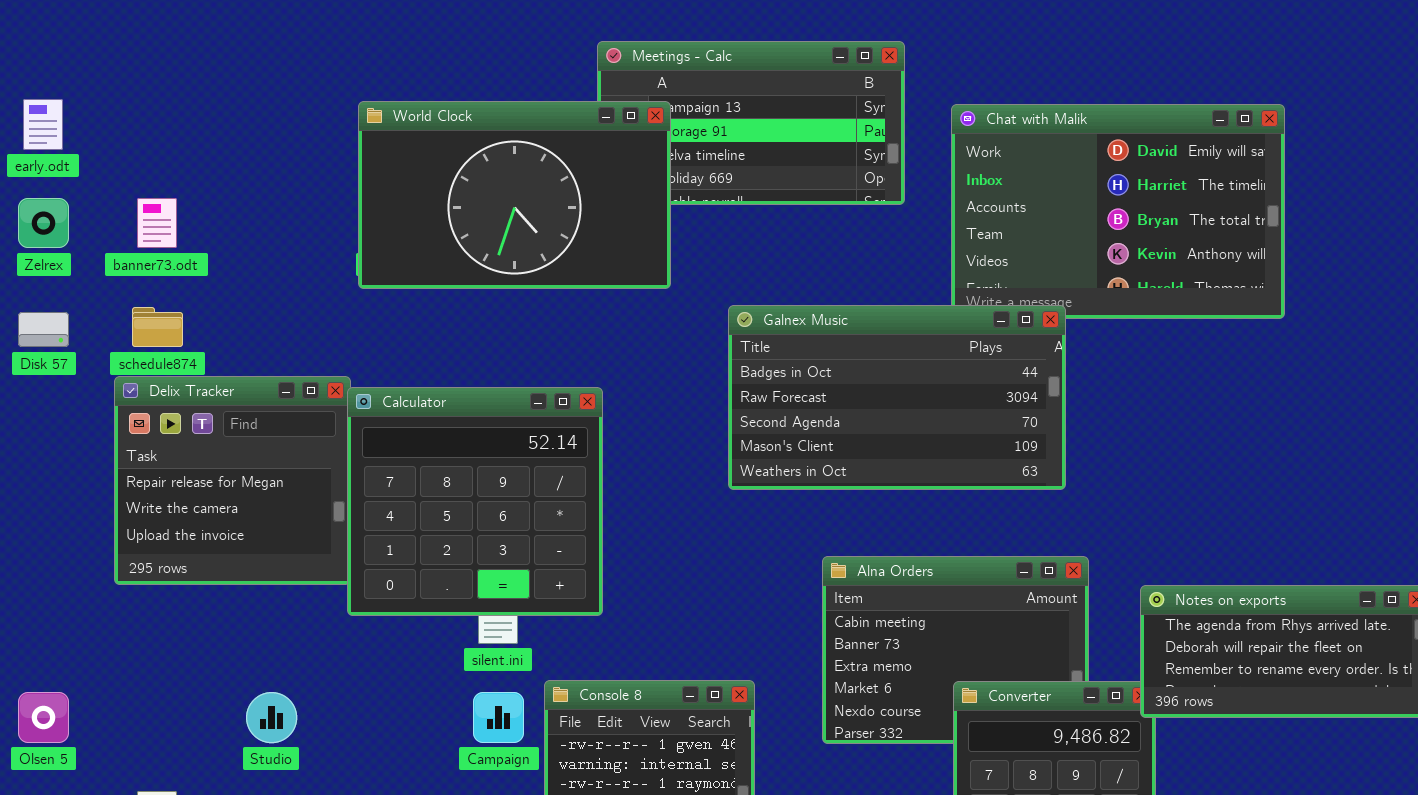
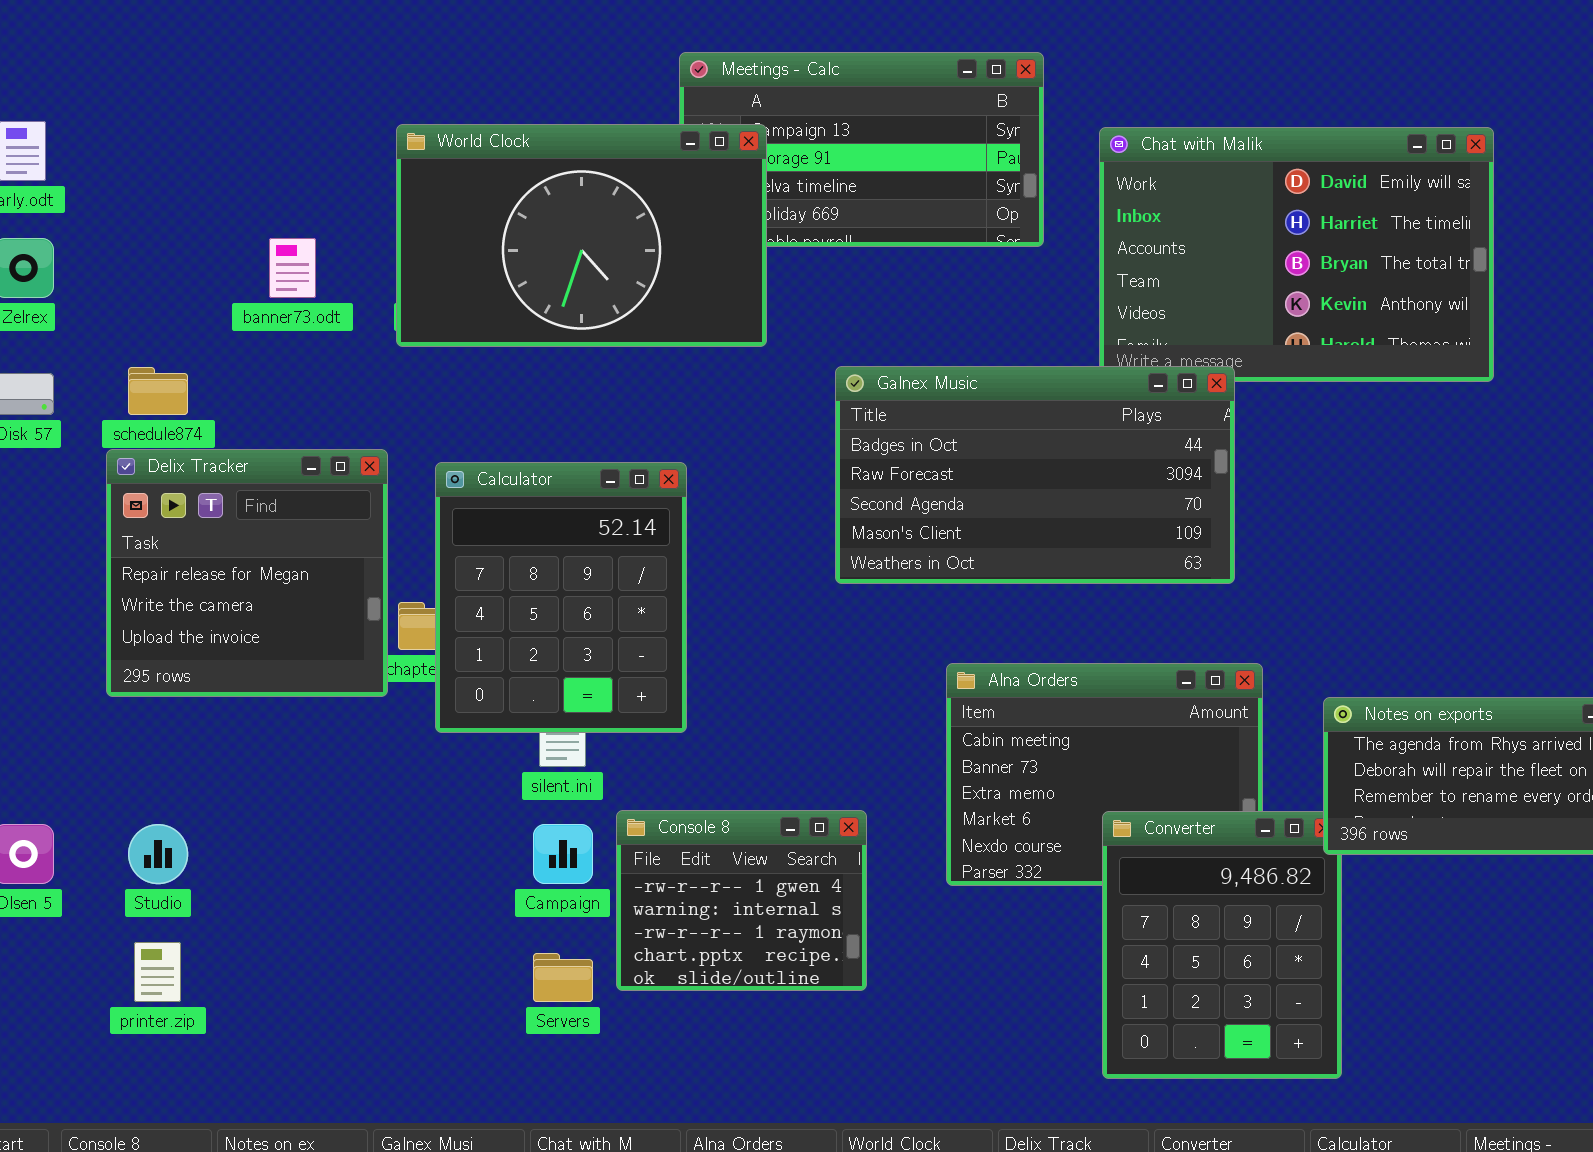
banner73.odt: [137,198,177,248] -> [269,238,316,298], moved
Calculator: [347,387,603,616] -> [435,462,687,733], resized
Studio: [246,692,297,743] -> [128,824,188,884], moved

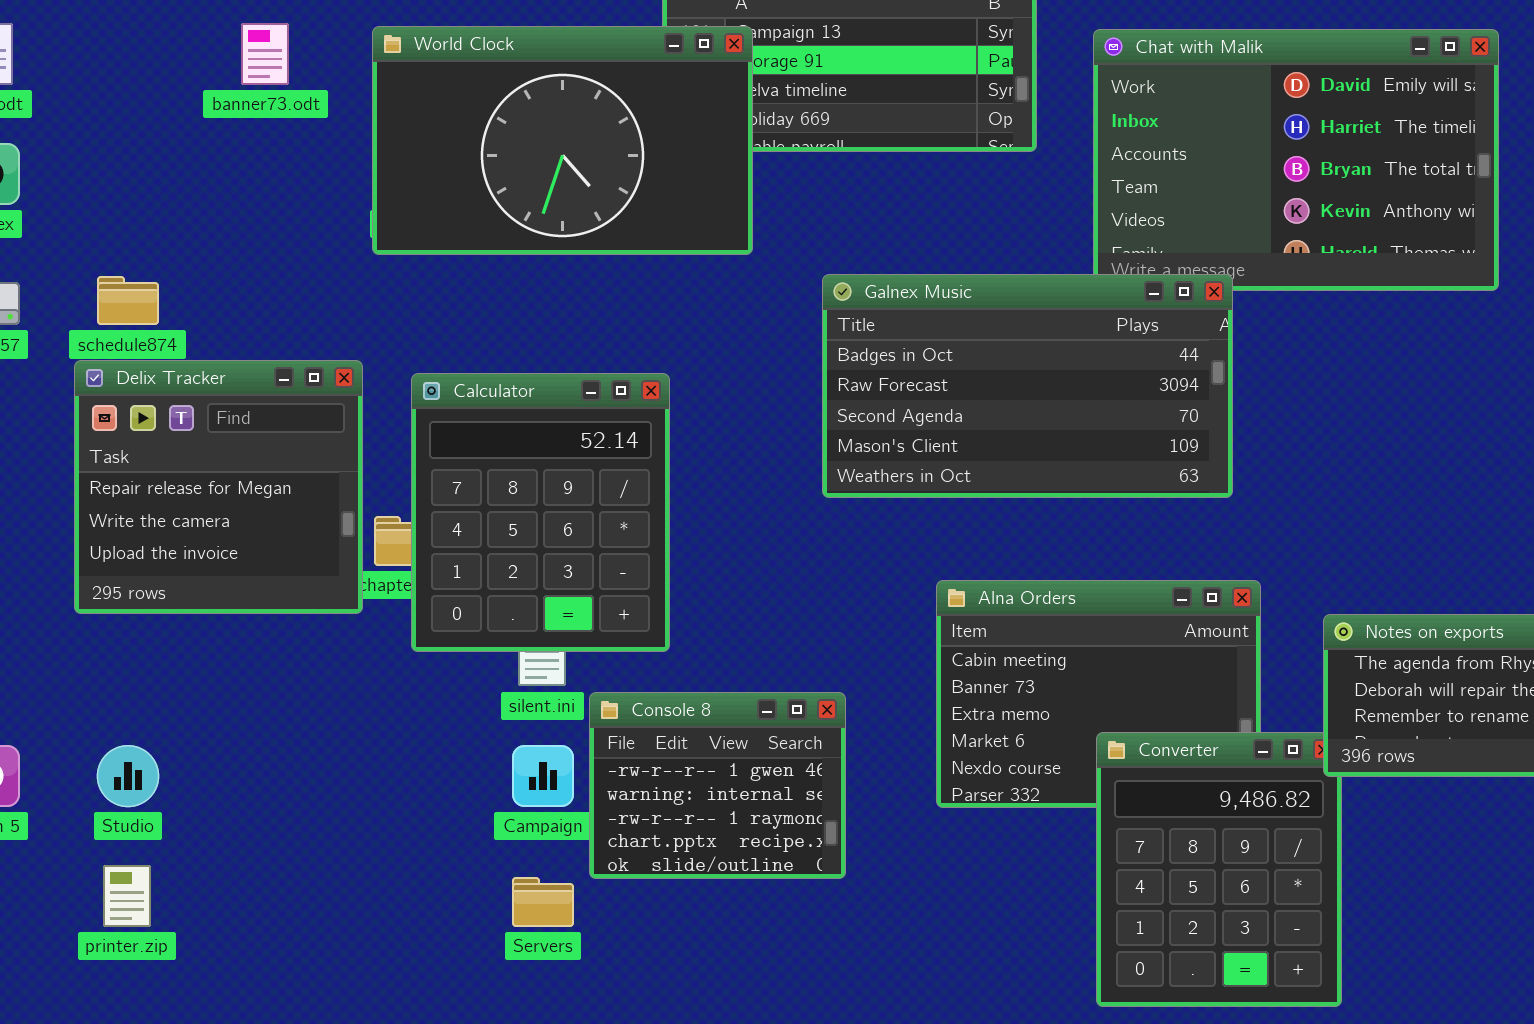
banner73.odt: [269,238,316,298] -> [241,23,289,85], moved
Console 8: [616,810,867,991] -> [589,692,846,879], moved

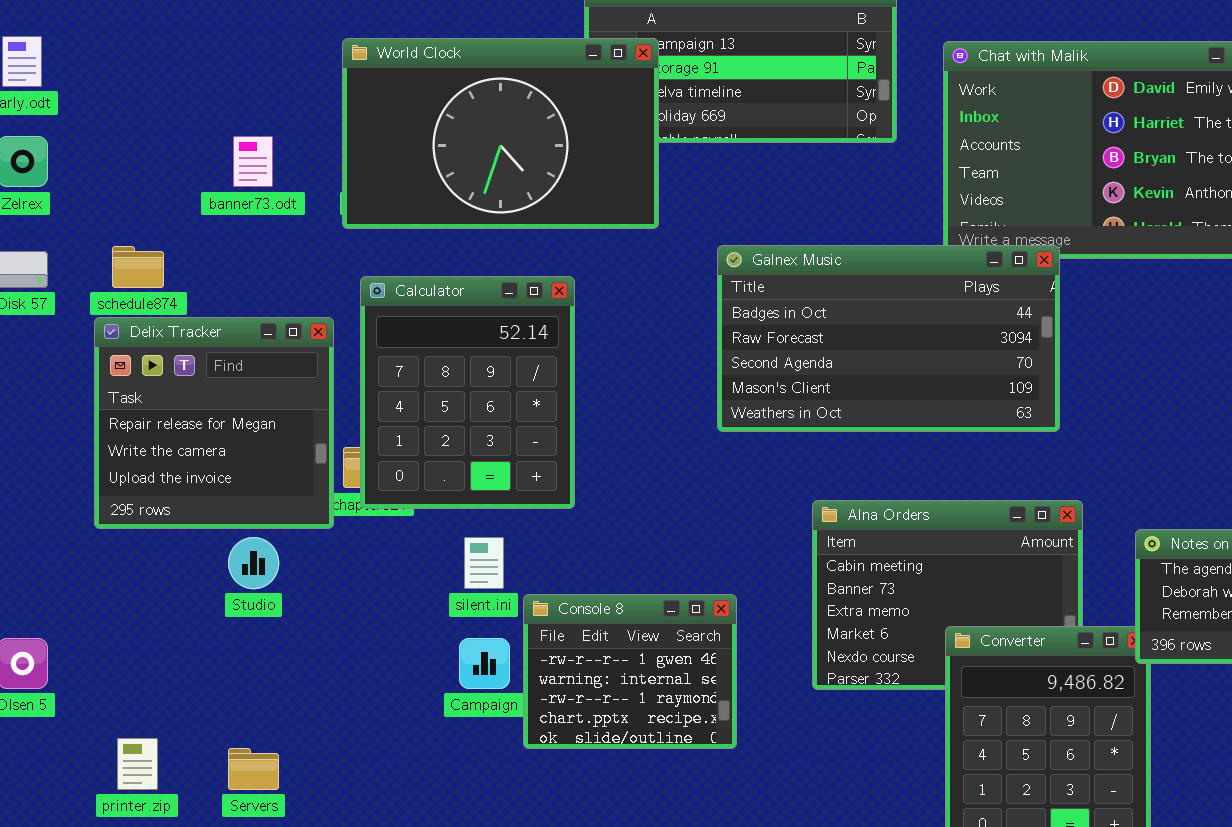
banner73.odt: [241,23,289,85] -> [233,136,273,187], moved
Calculator: [411,373,670,652] -> [360,276,575,509], moved
Studio: [97,745,159,807] -> [228,537,279,589], moved
Servers: [512,877,574,927] -> [228,748,279,790], moved

